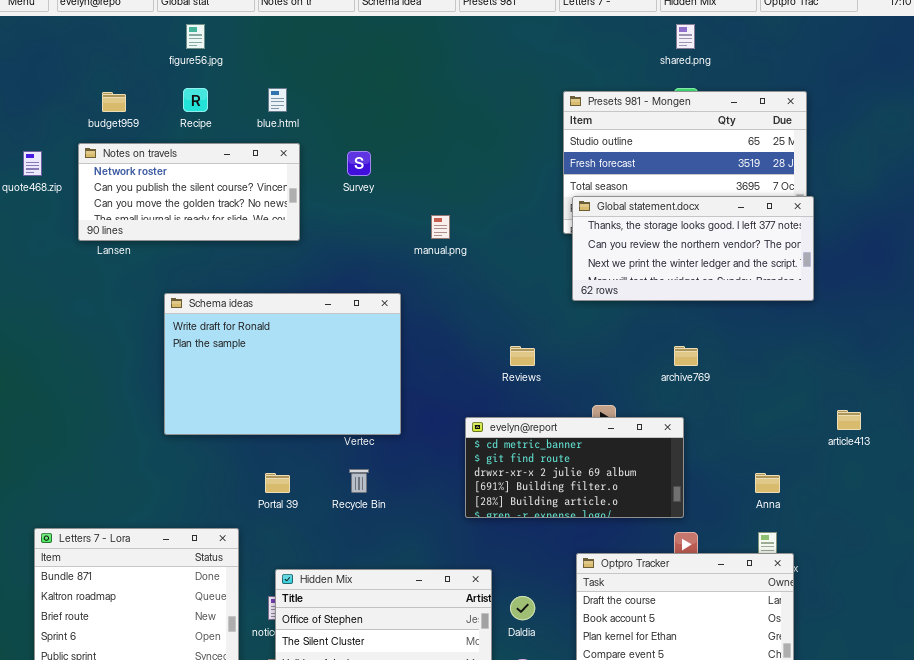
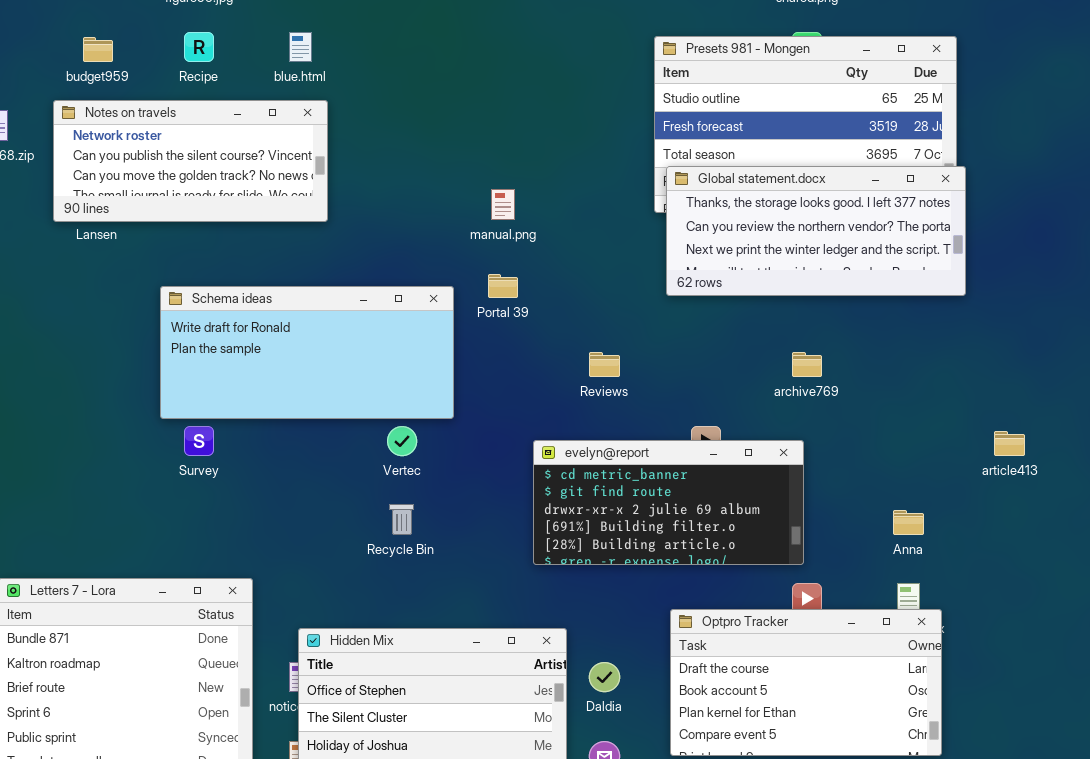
Survey: [347,151,371,176] -> [184,426,214,456], moved
Schema ideas: [164,293,401,435] -> [160,286,454,419], resized
Portal 39: [265,473,290,493] -> [488,274,518,298], moved

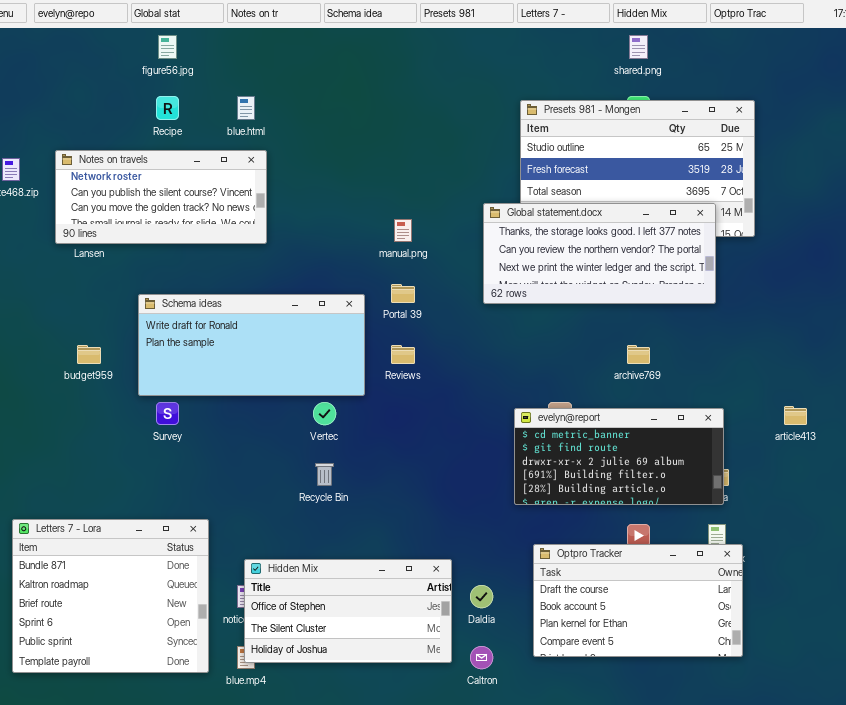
budget959: [83,37,113,62] -> [77,345,101,364], moved
Global statement.docx: [666,166,966,296] -> [483,203,716,304], moved
Reviews: [589,352,620,377] -> [391,345,415,364], moved
evelyn@report: [533,440,804,565] -> [514,408,724,505], moved

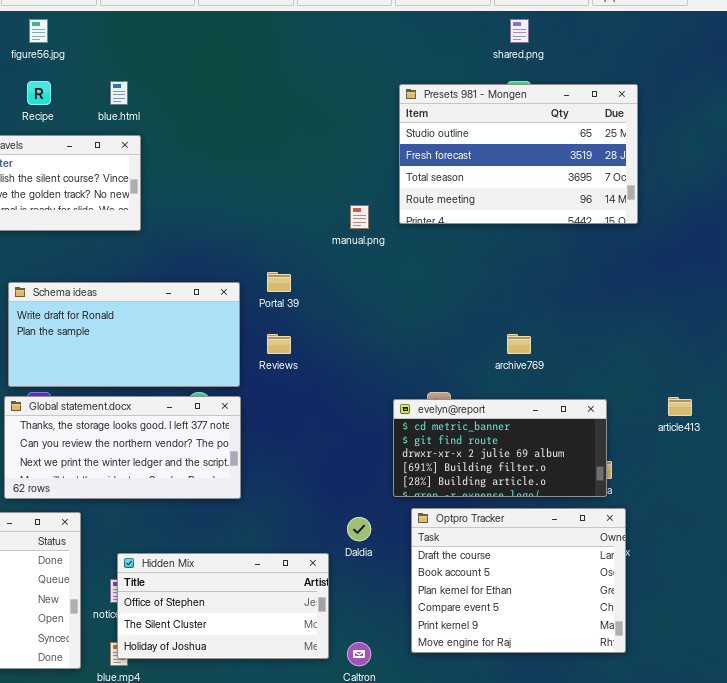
Global statement.docx: [483,203,716,304] -> [4,396,241,499], moved
manual.png: [394,219,412,242] -> [350,205,369,229], moved
Optpro Tracker: [533,544,743,657] -> [411,508,626,653], resized
Daldia: [470,585,493,608] -> [347,517,371,541], moved

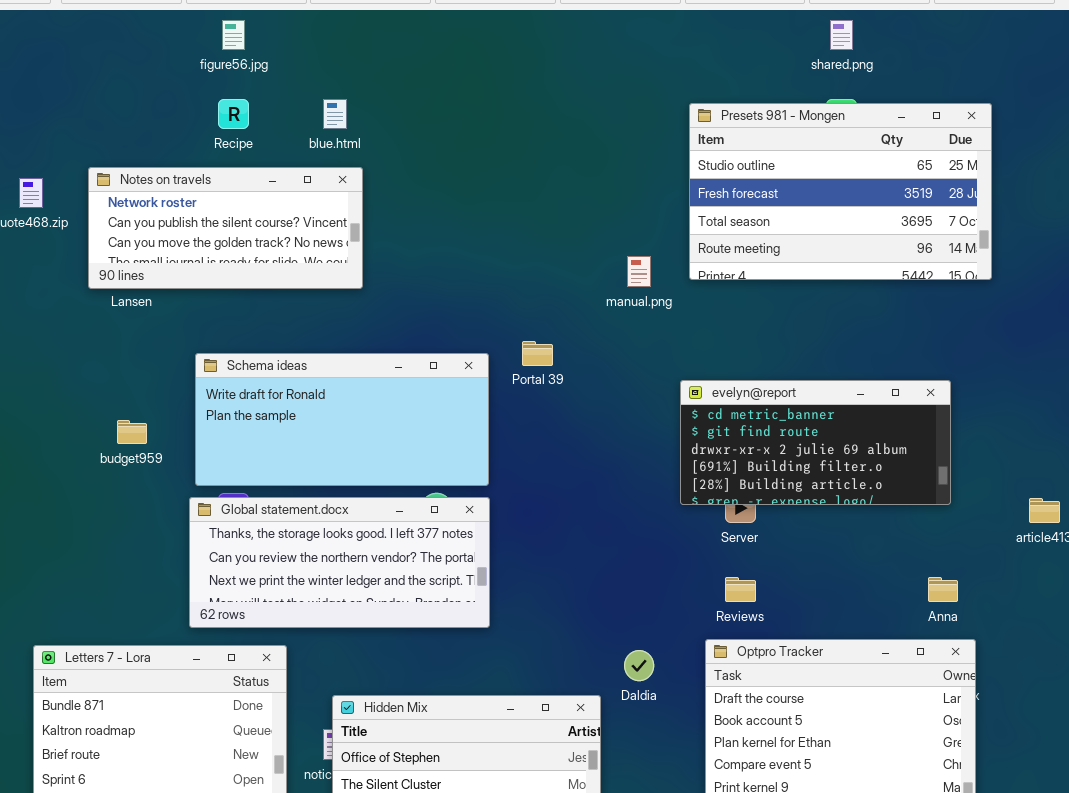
Reviews: [267,334,291,354] -> [725,577,756,602], moved
evelyn@report: [393,399,607,497] -> [680,380,951,505], moved

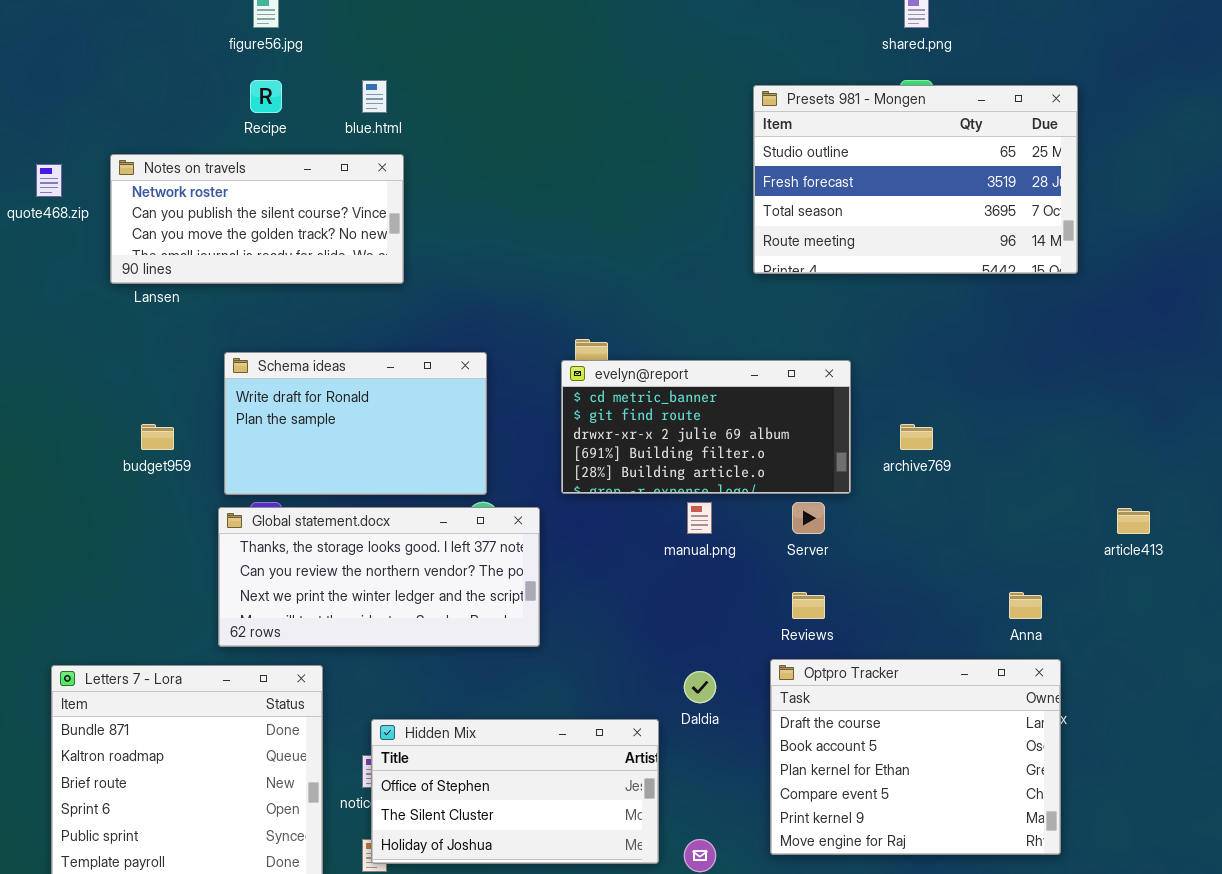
manual.png: [627,256,651,287] -> [687,502,712,534], moved
Schema ideas: [195,353,489,486] -> [224,352,487,495], resized
evelyn@report: [680,380,951,505] -> [561,360,851,494], moved

